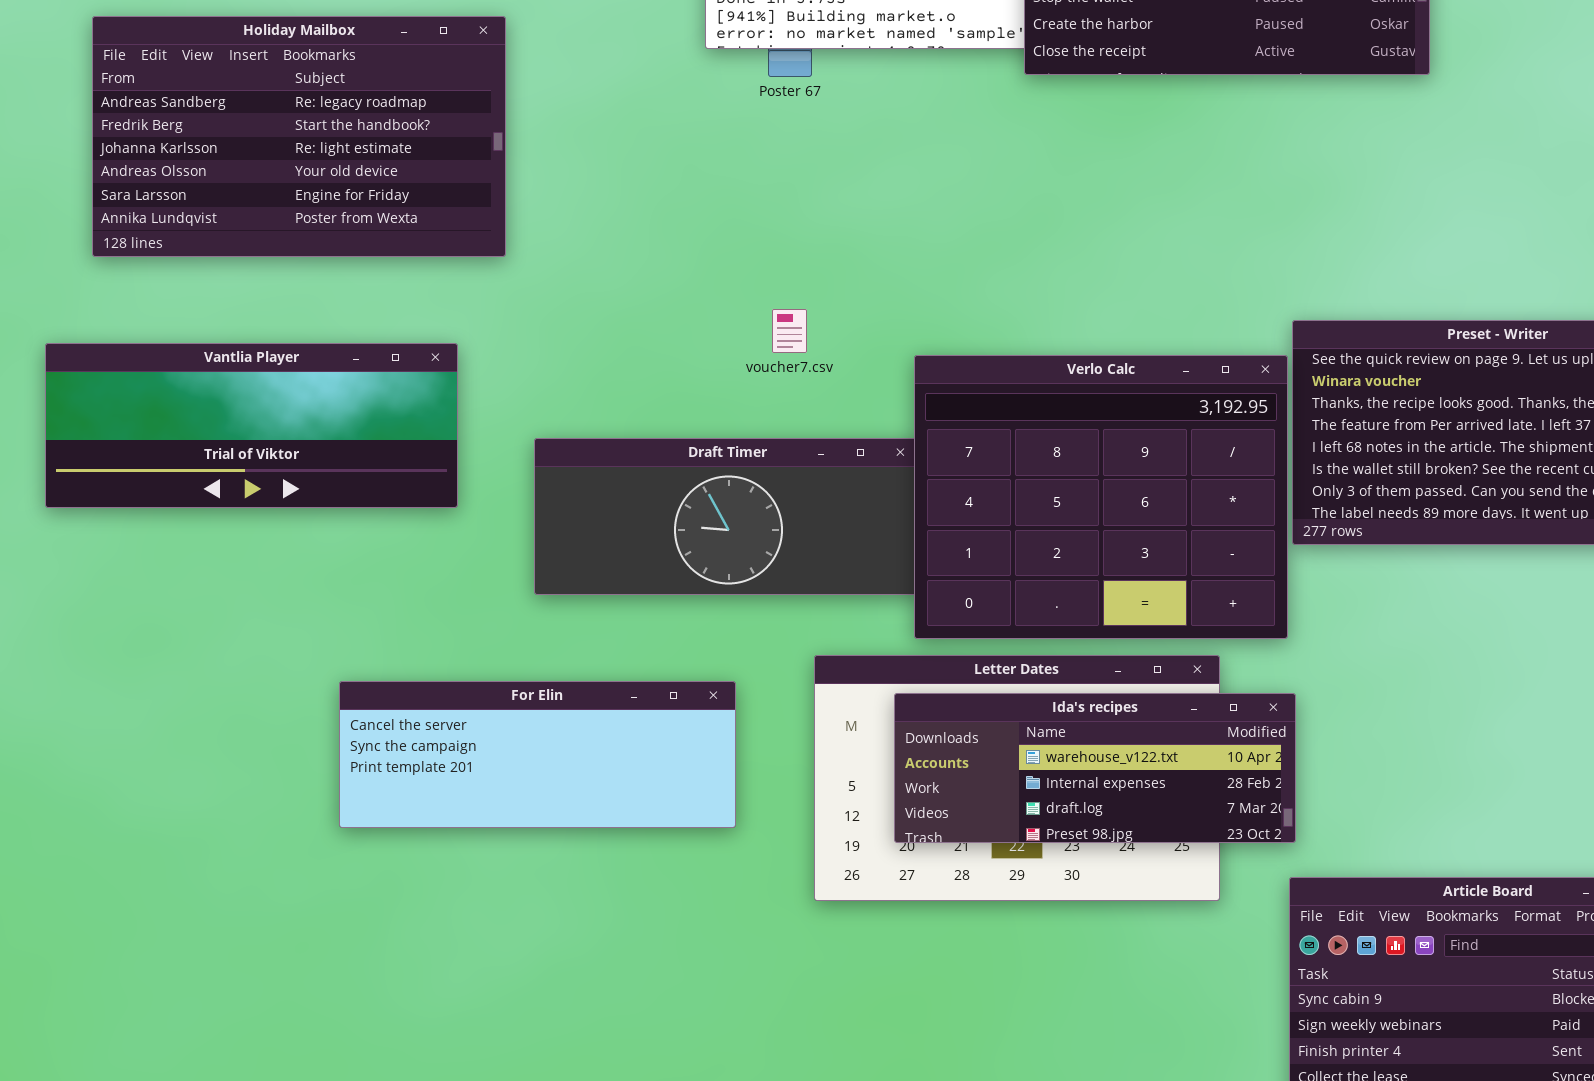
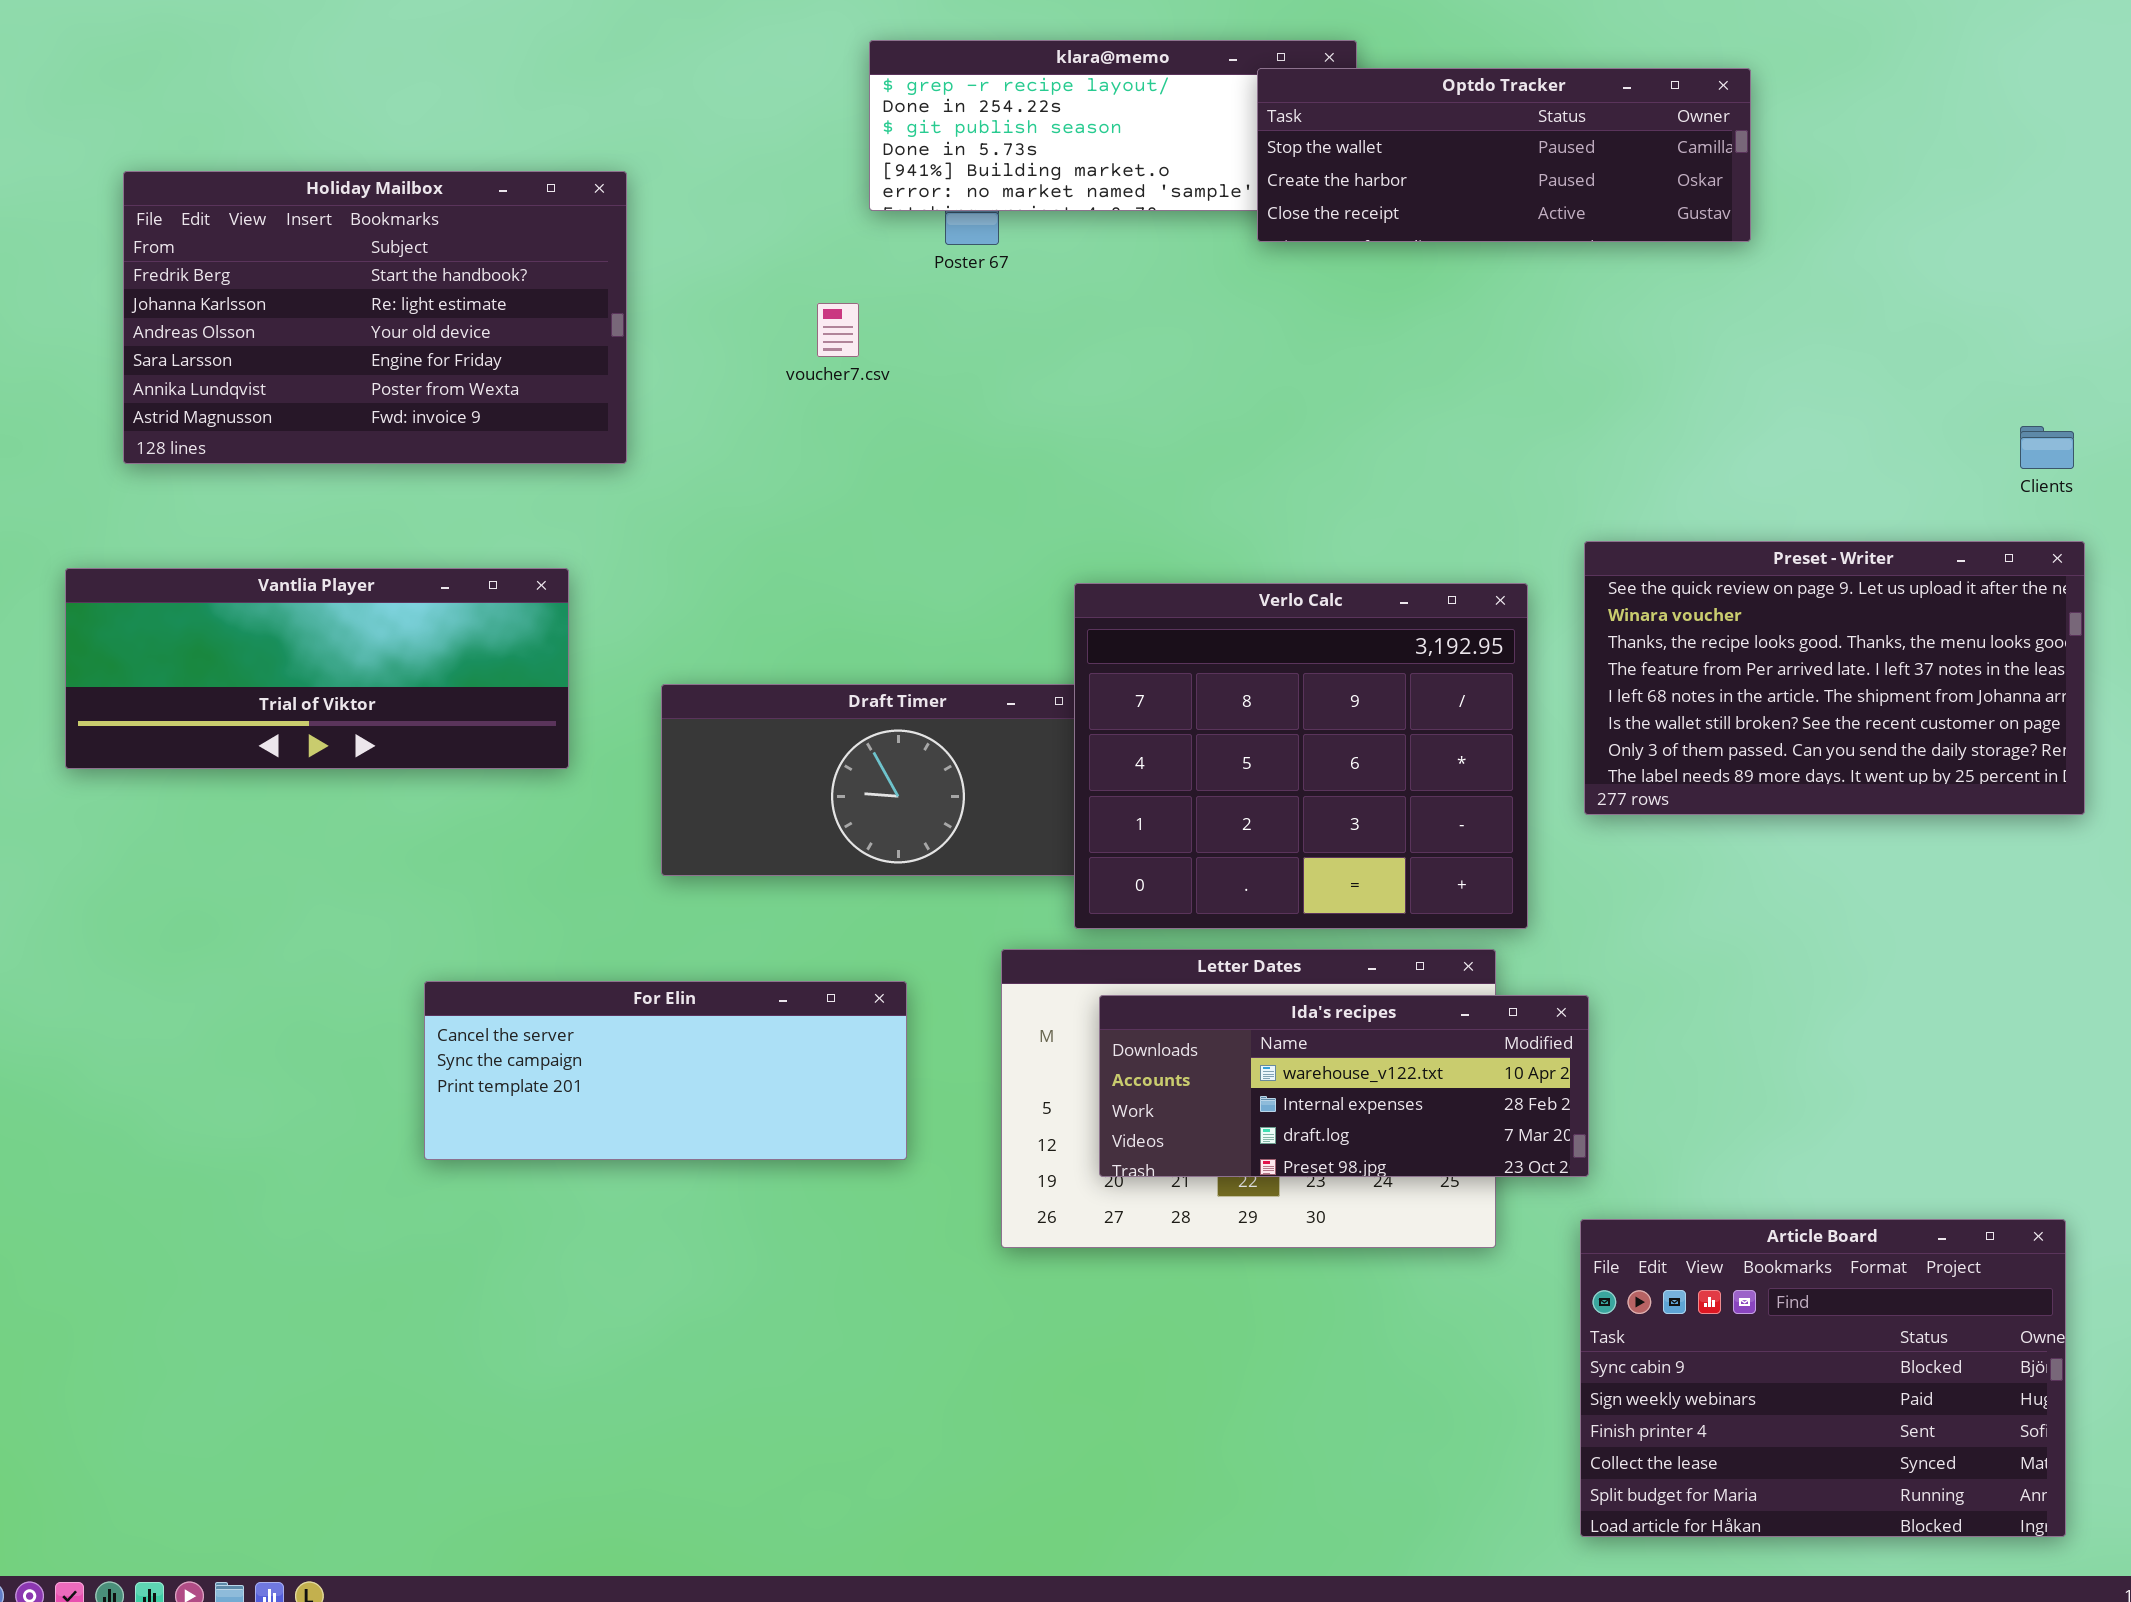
Holiday Mailbox: [92,16,506,257] -> [123,171,627,464], scrolled down 1 row
voucher7.csv: [772,309,807,353] -> [817,303,859,357], moved
Verlo Calc: [914,355,1288,639] -> [1074,583,1528,929], moved

